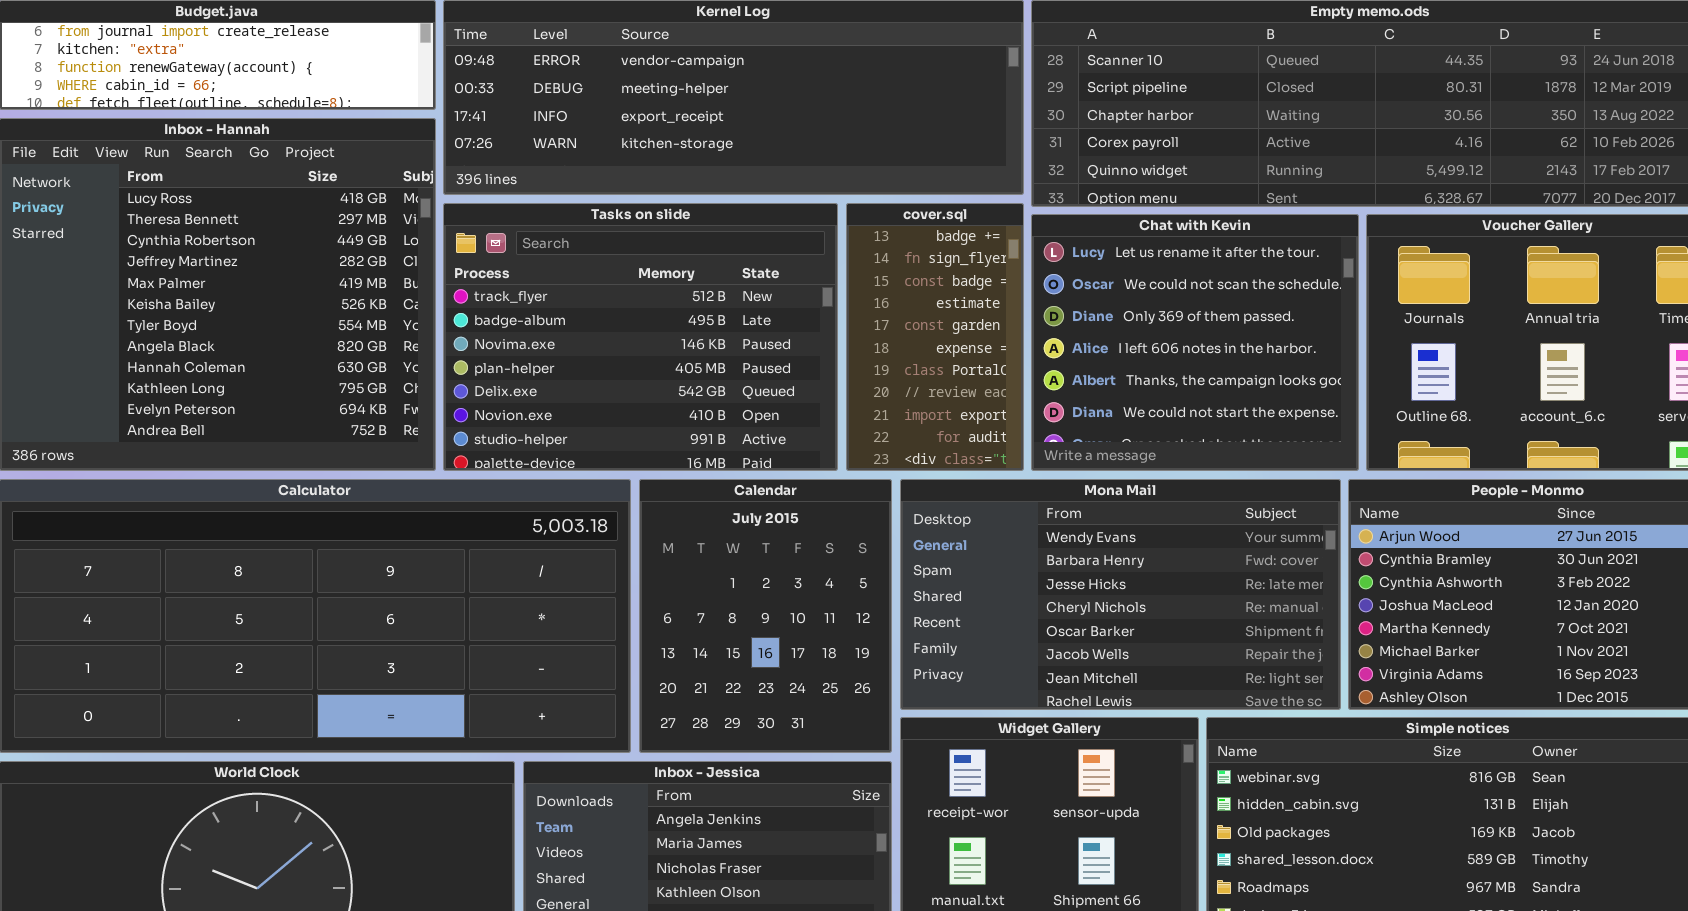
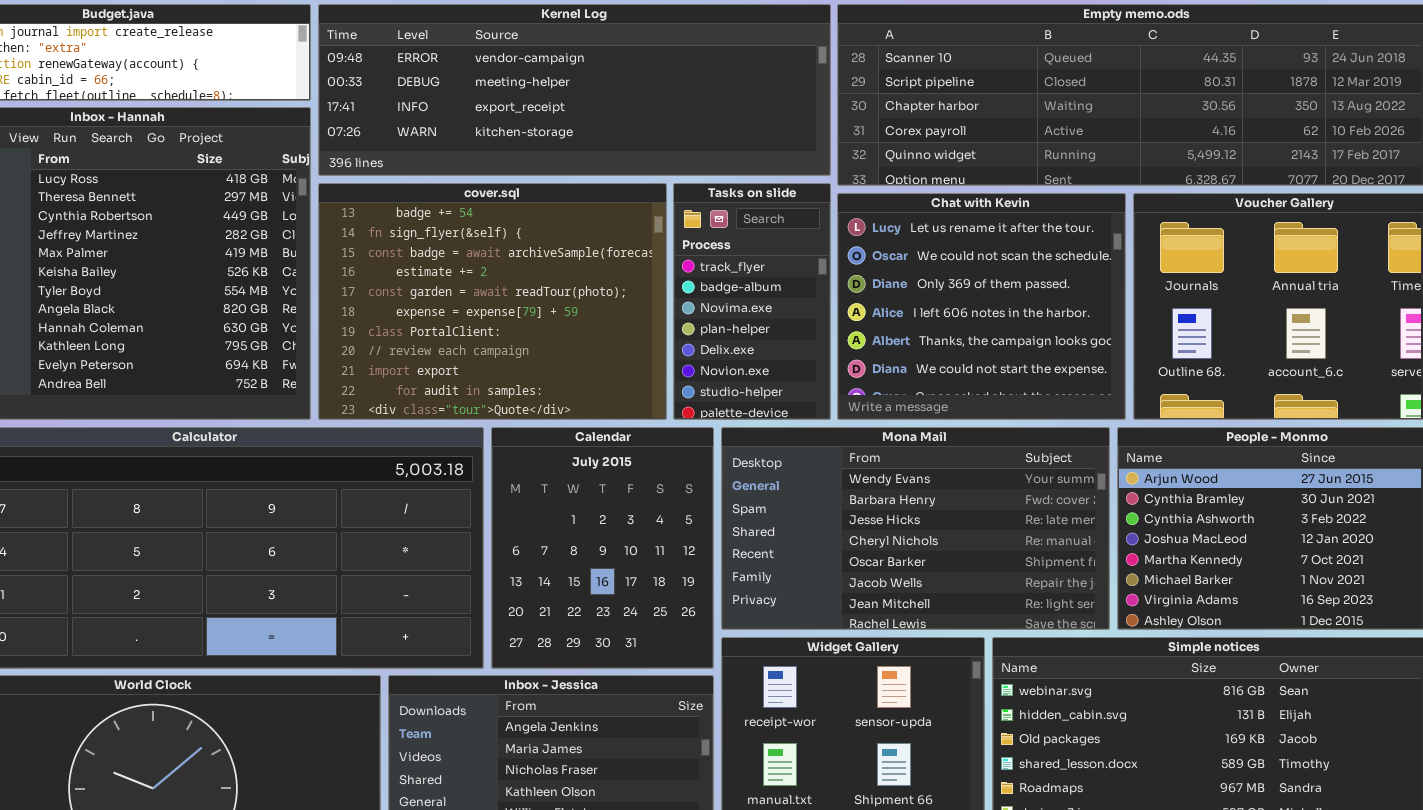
Tasks on slide: [443,203,838,471] -> [673,183,831,420], moved, resized
cover.sql: [846,203,1024,471] -> [318,183,667,420], moved, resized

